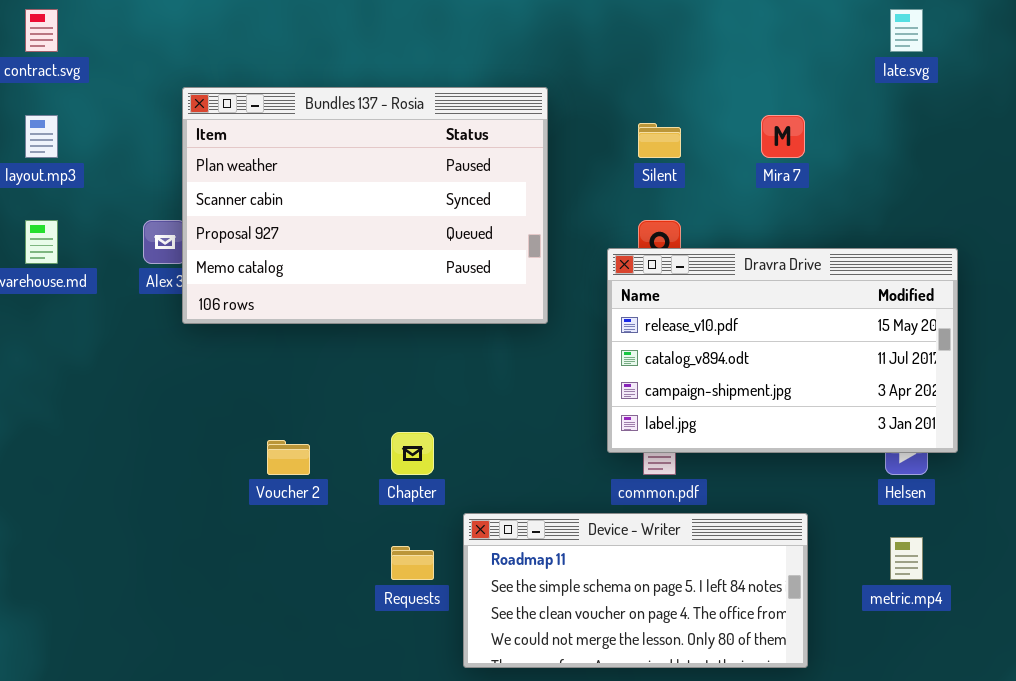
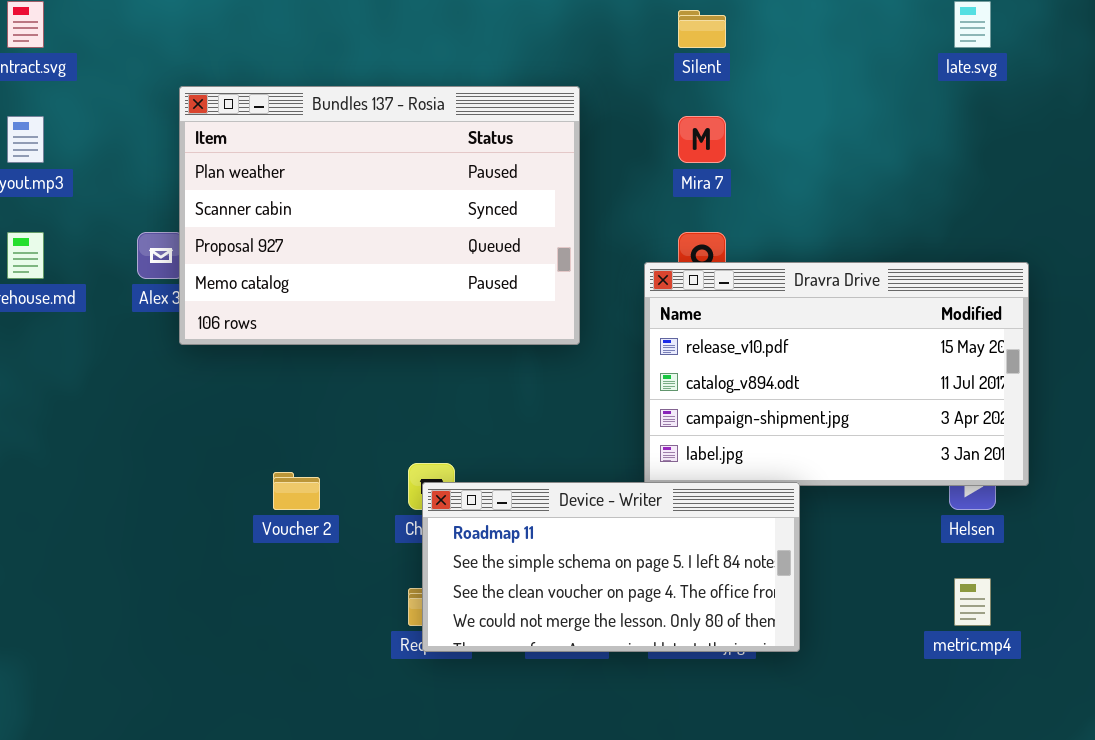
Mira 7: [761,115,805,158] -> [678,116,726,163], moved
Silent: [638,123,681,158] -> [678,10,726,48], moved
Device - Writer: [463,513,808,668] -> [422,482,800,652], moved

